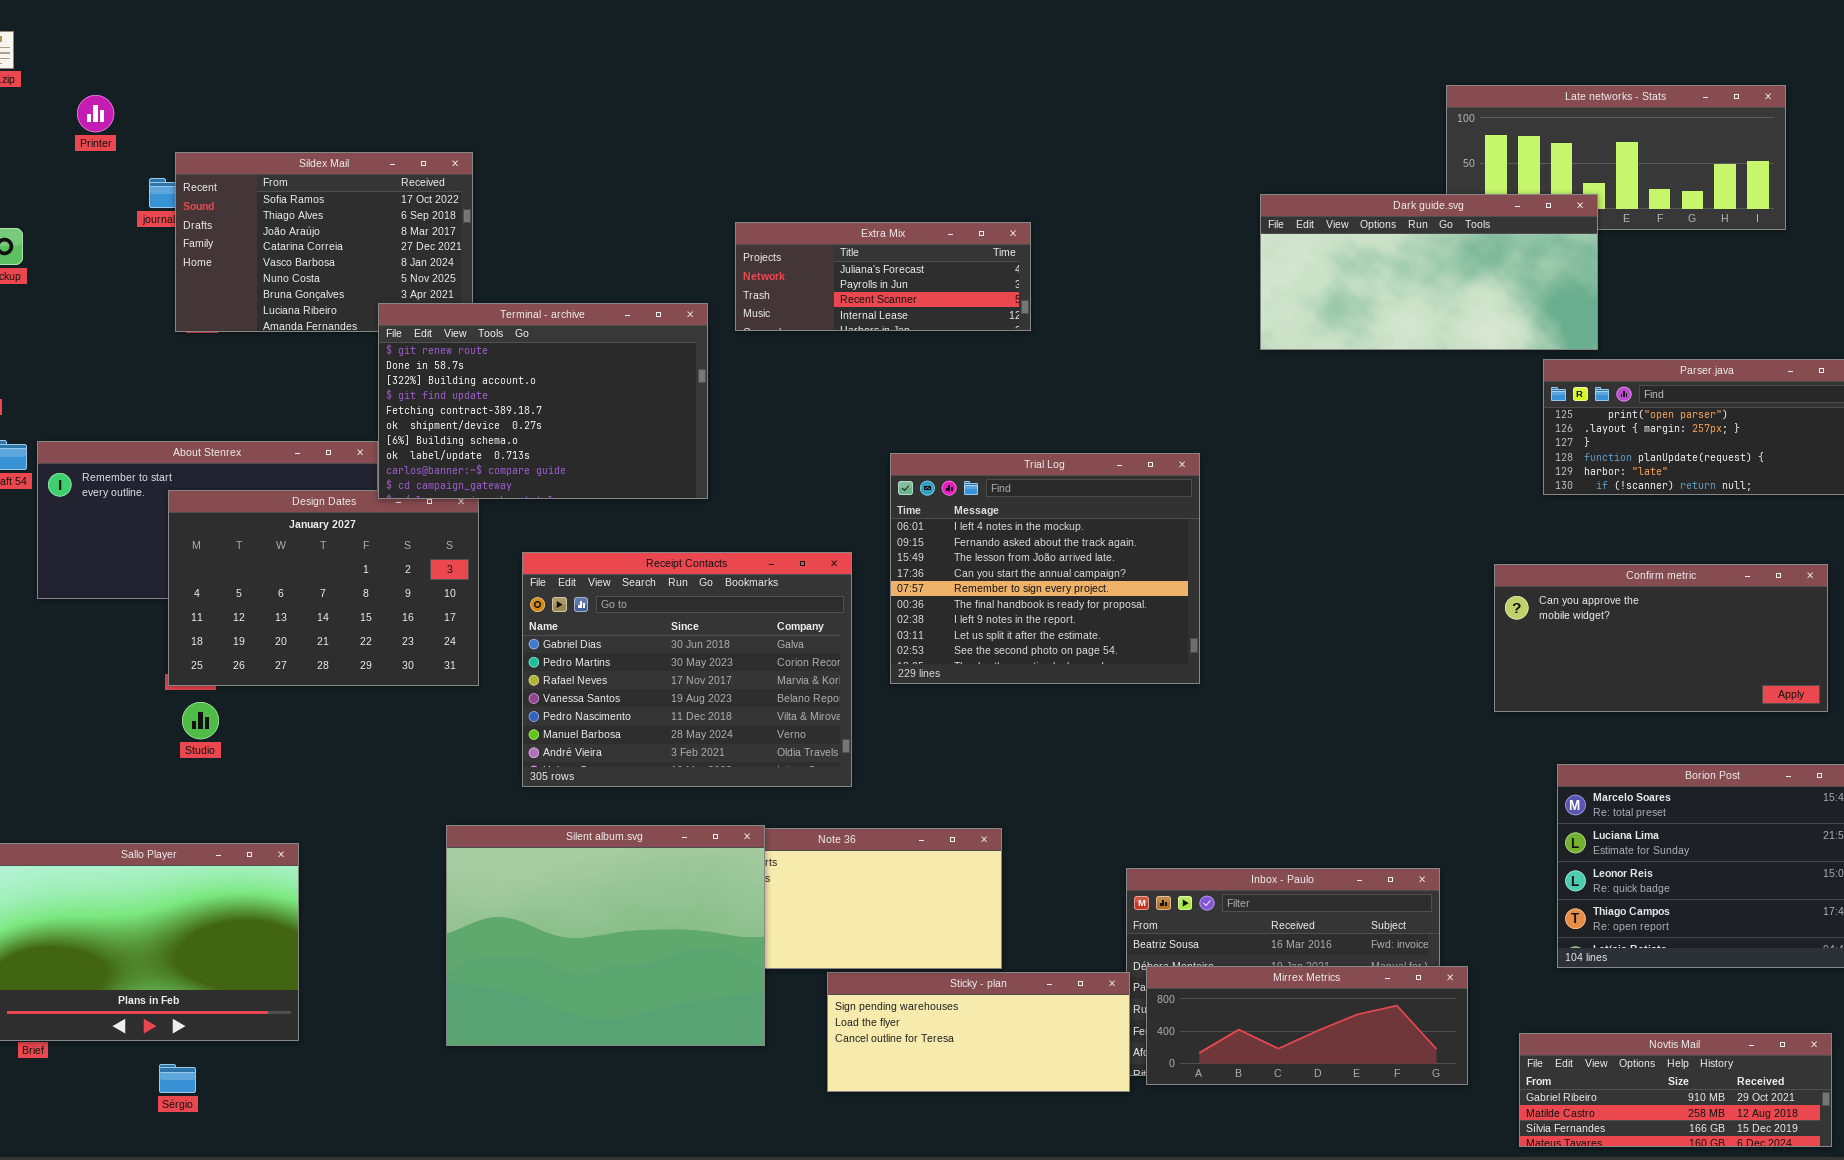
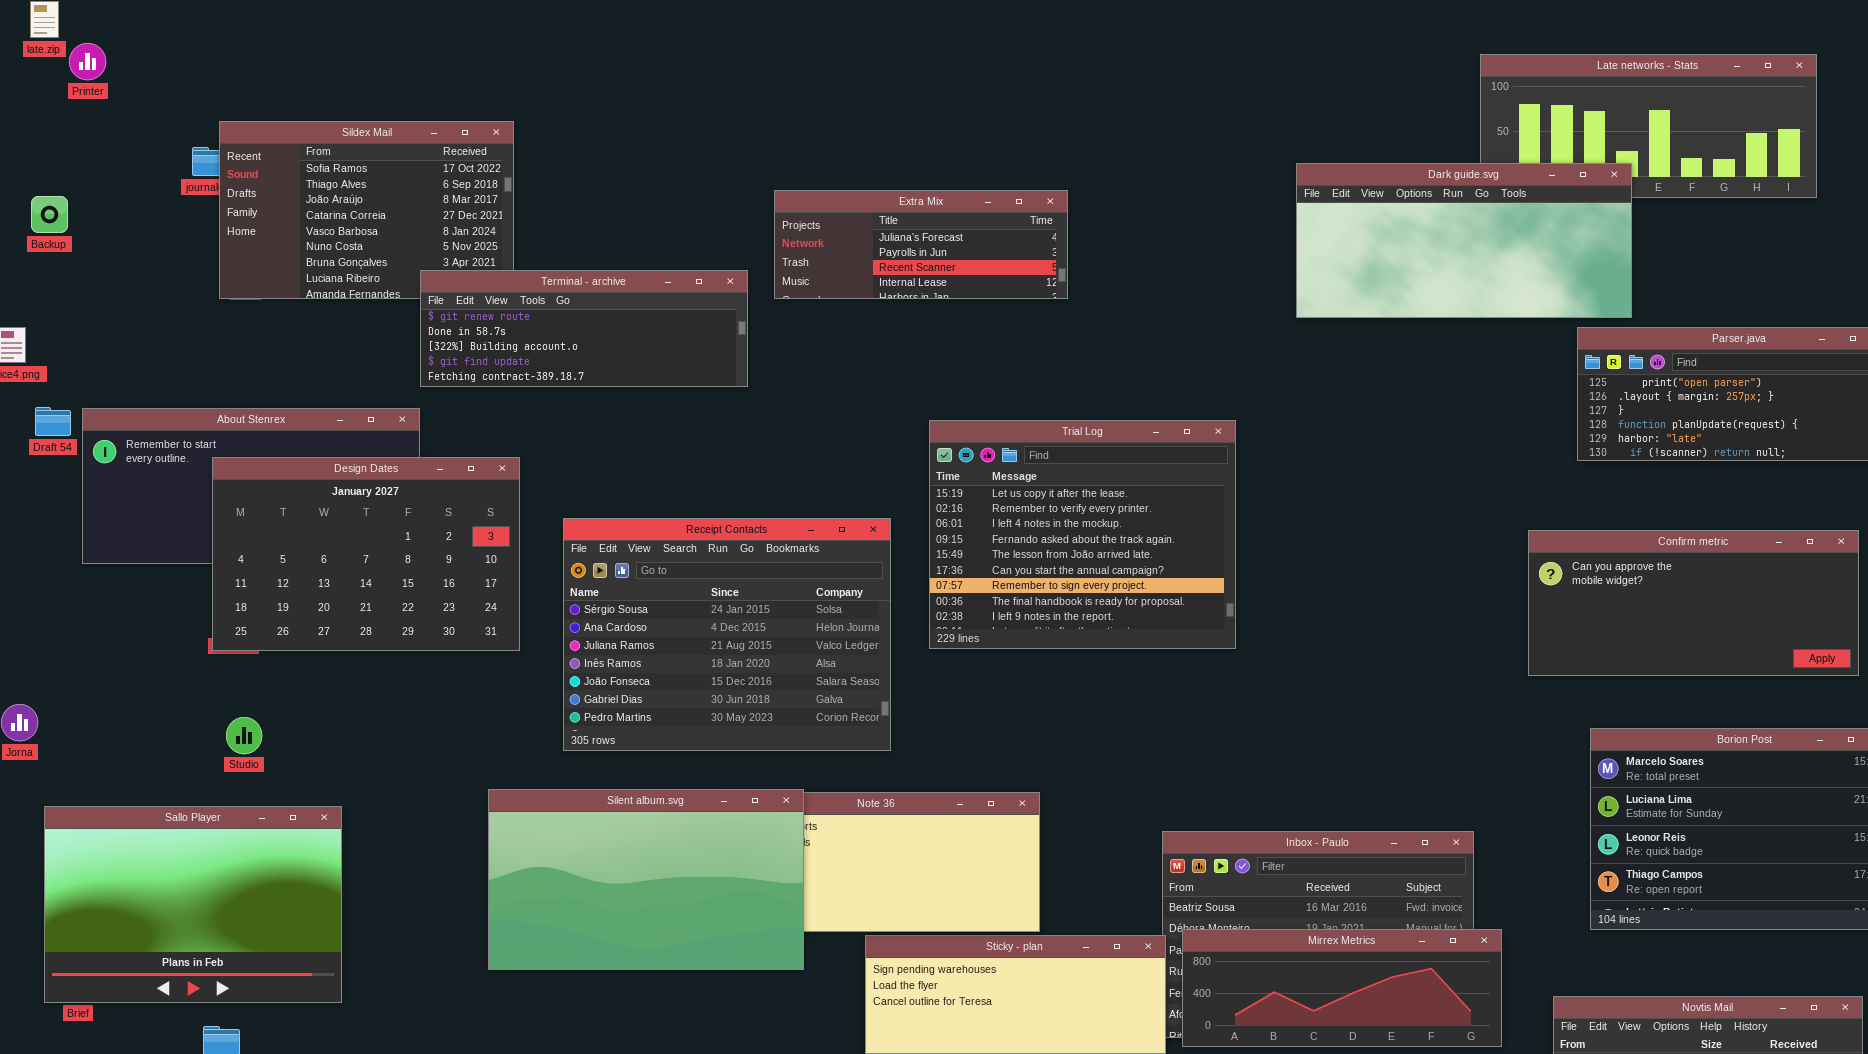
Printer: [77,95,114,132] -> [69,43,106,80], moved
Terminal - archive: [378,303,708,499] -> [420,270,748,387], resized
Trial Log: [890,453,1200,684] -> [929,420,1236,649], scrolled up 2 rows
Receipt Contacts: [522,552,852,787] -> [563,518,891,751], scrolled up 5 rows
Studio: [182,702,219,739] -> [226,717,262,754], moved
Silent album.svg: [446,825,765,1046] -> [488,789,804,970], resized

